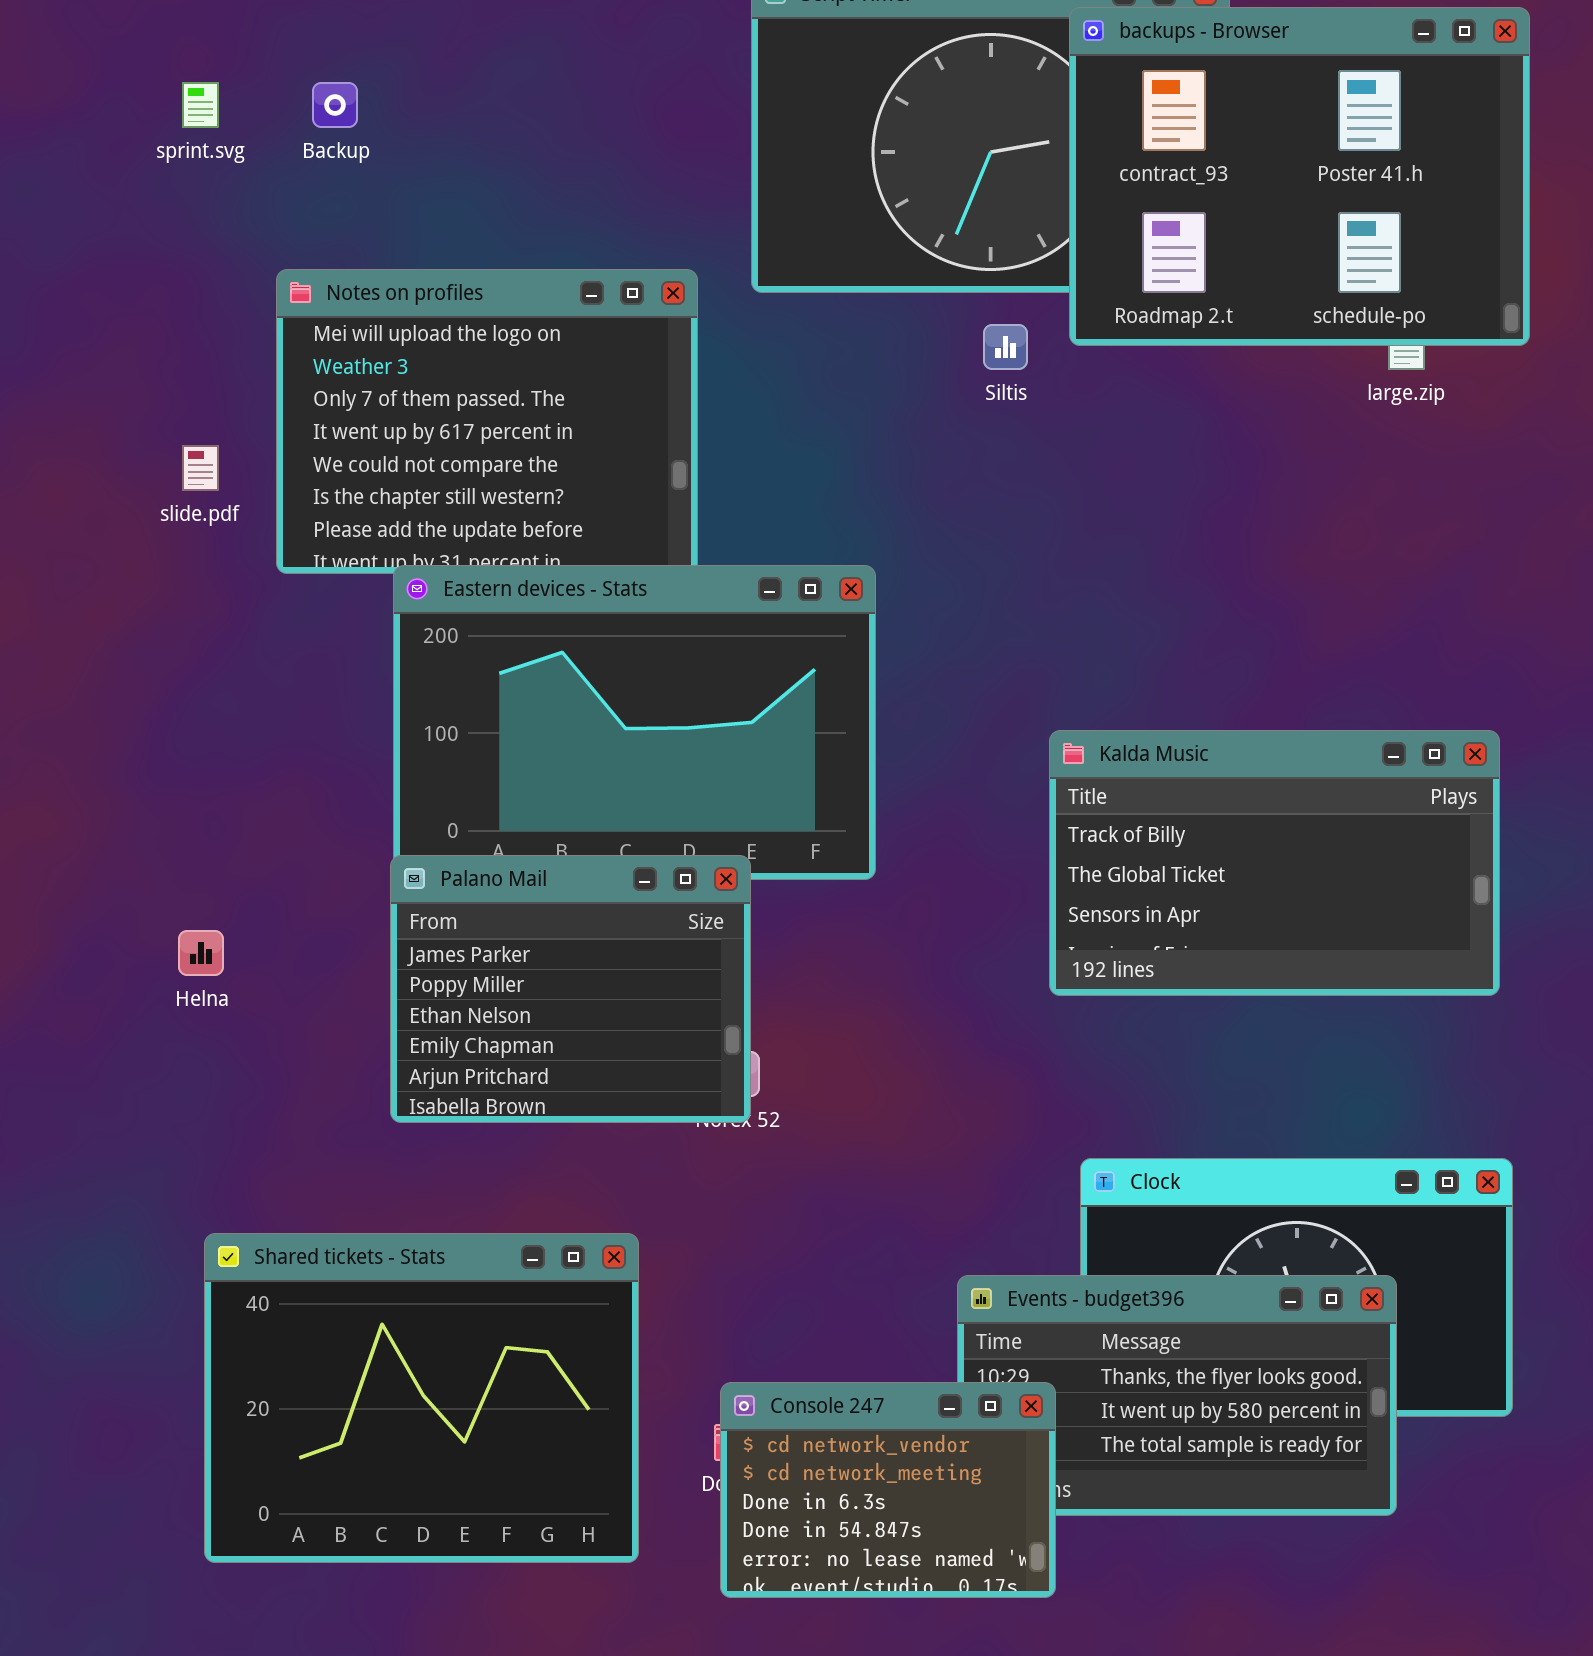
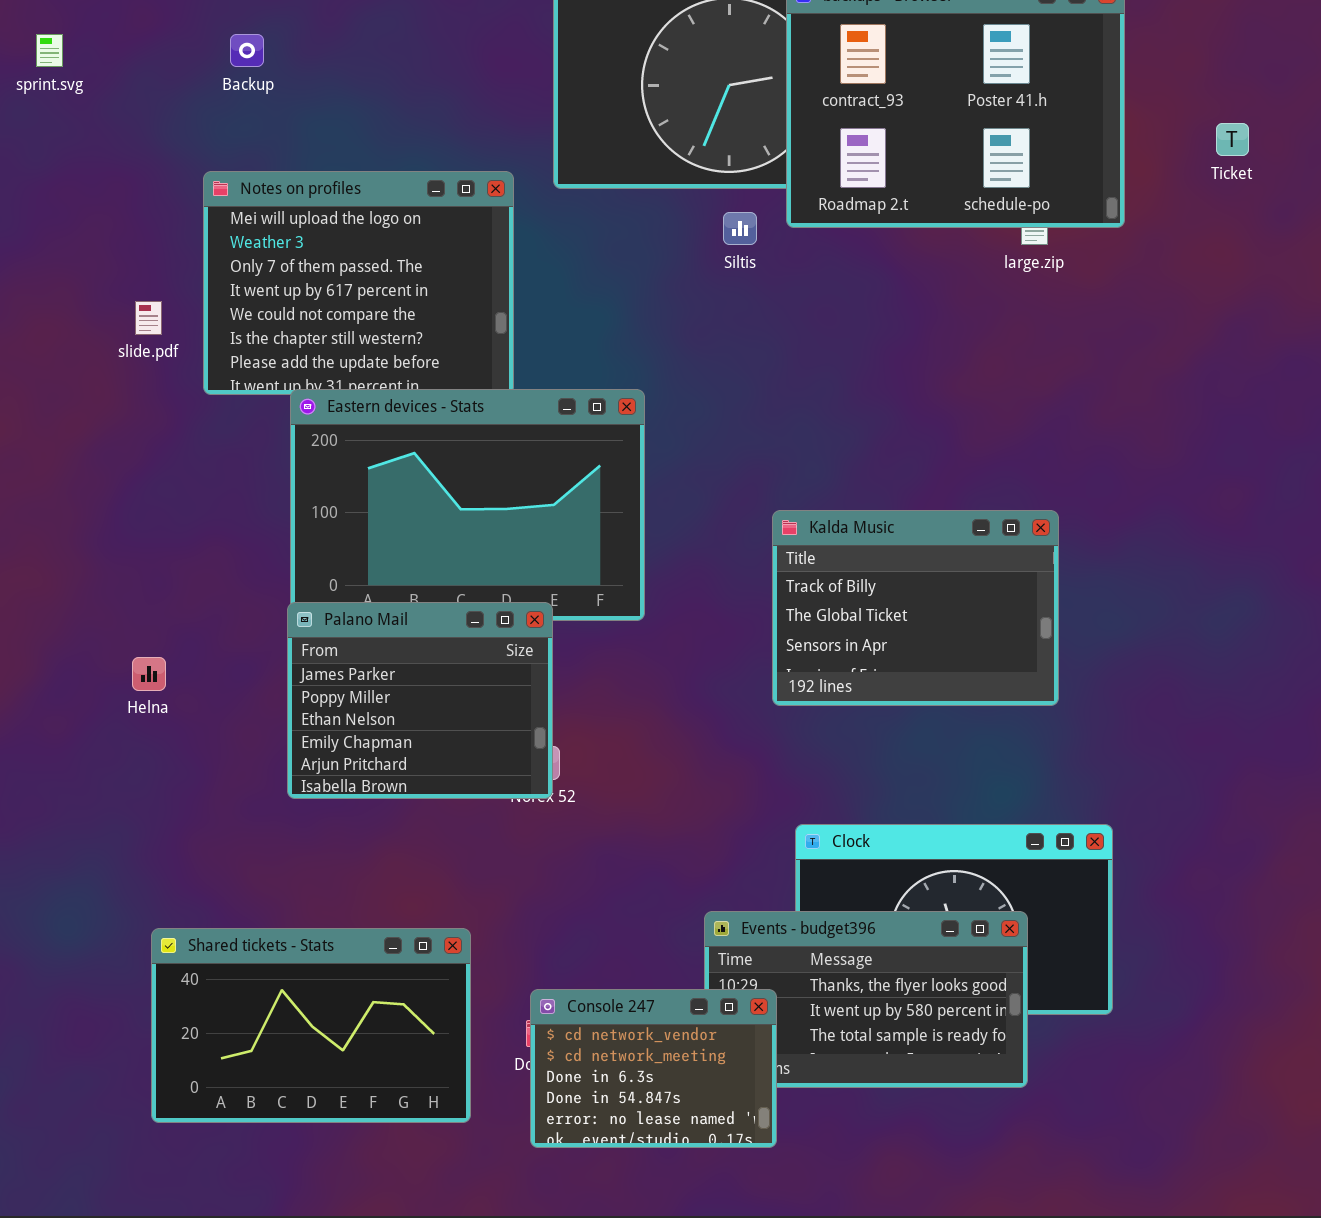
sprint.svg: [182,82,219,128] -> [36,34,63,67], moved
Kalda Music: [1049,730,1500,996] -> [772,510,1059,706], resized
Shared tickets - Stats: [204,1233,639,1563] -> [151,928,471,1123], resized

